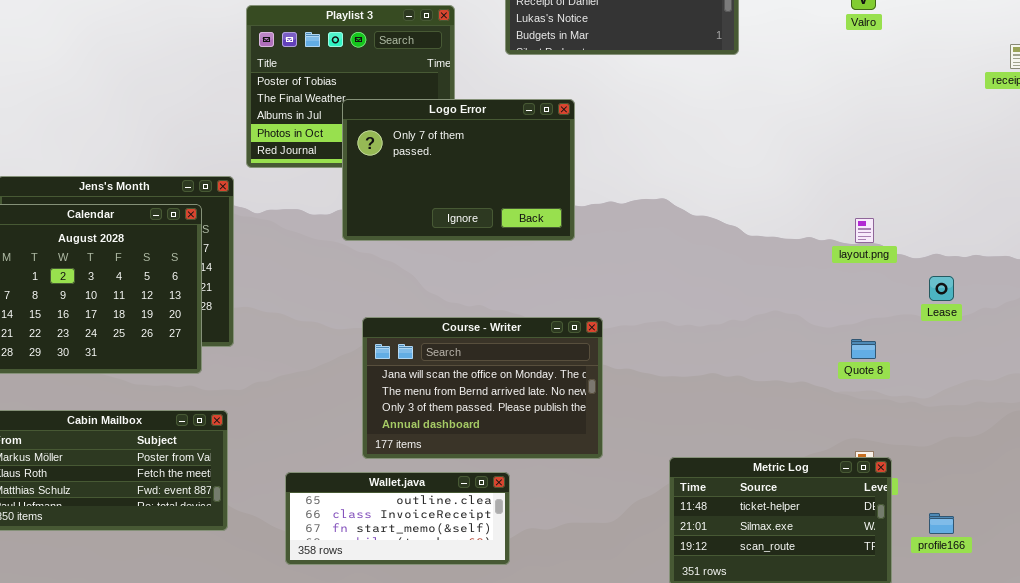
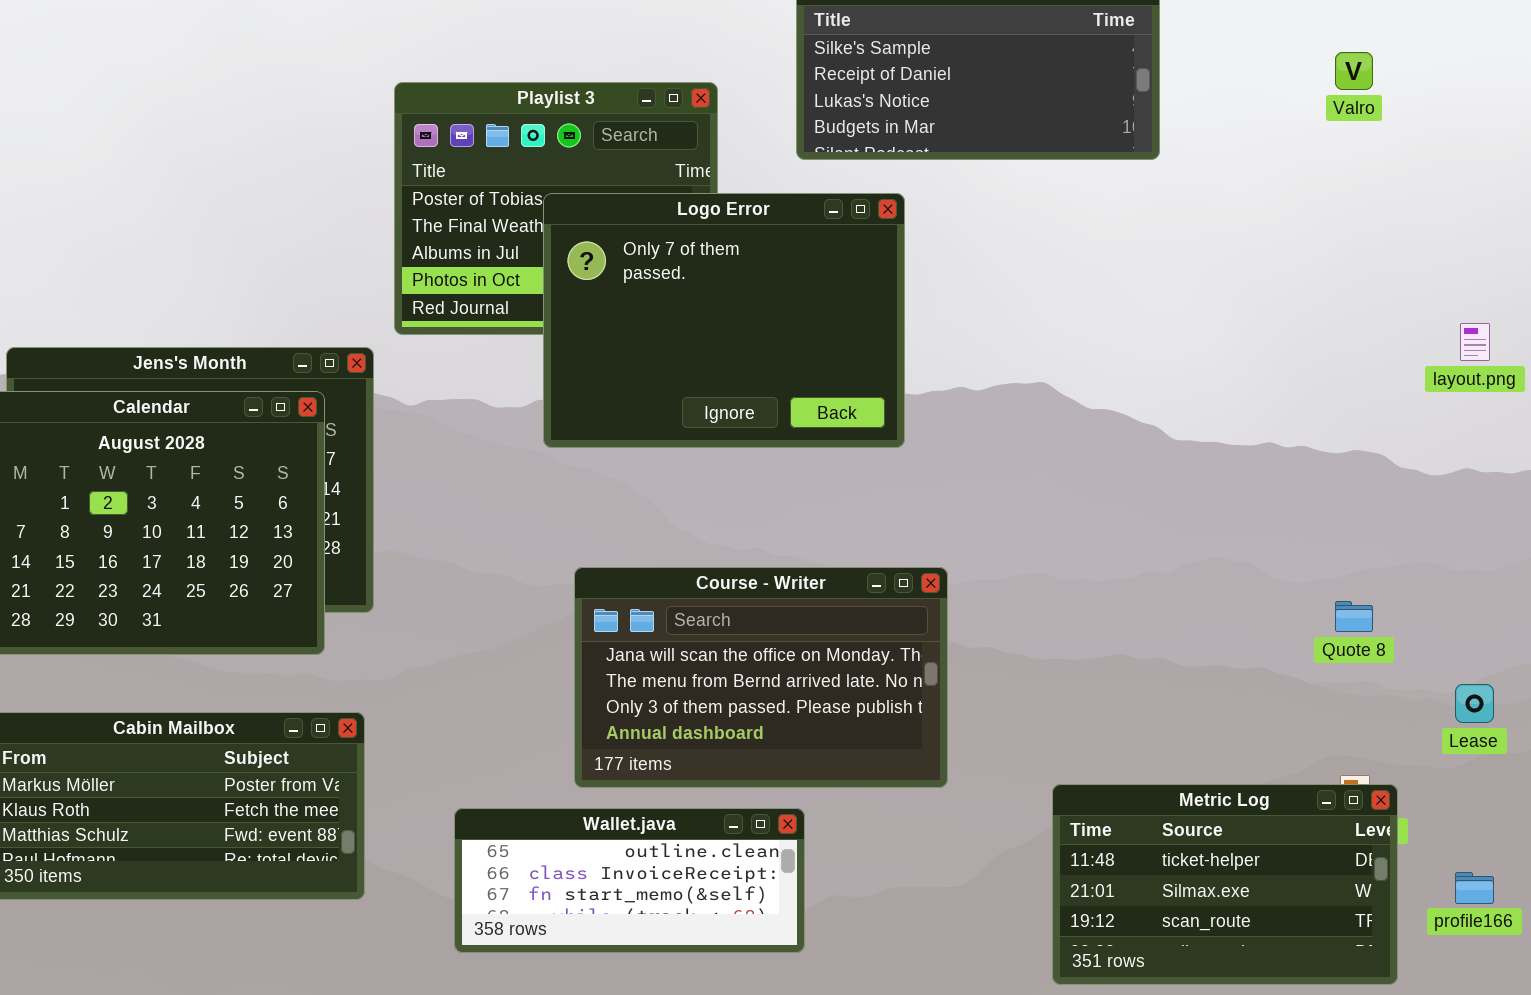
Logo Error: [342,99,575,241] -> [543,193,905,448], resized
layout.png: [855,218,874,243] -> [1460,323,1490,361], moved
Lease: [929,276,954,301] -> [1455,684,1494,723], moved

